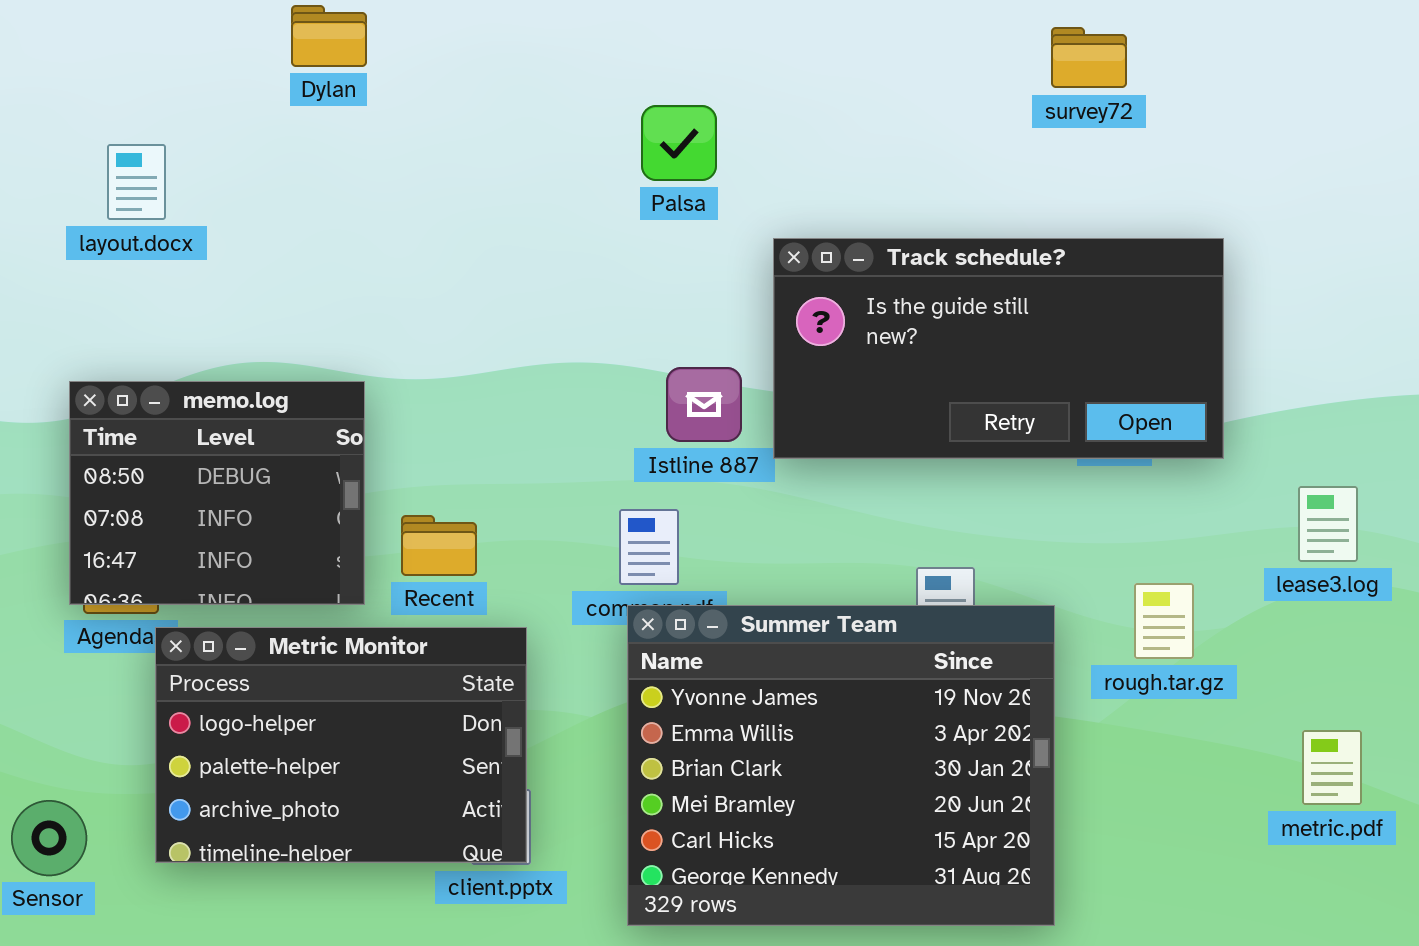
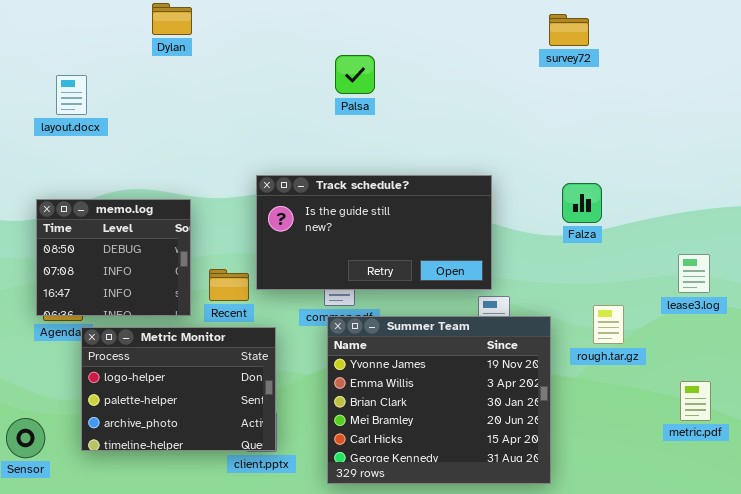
Track schedule?: [773,238,1224,459] -> [256,175,492,290], moved

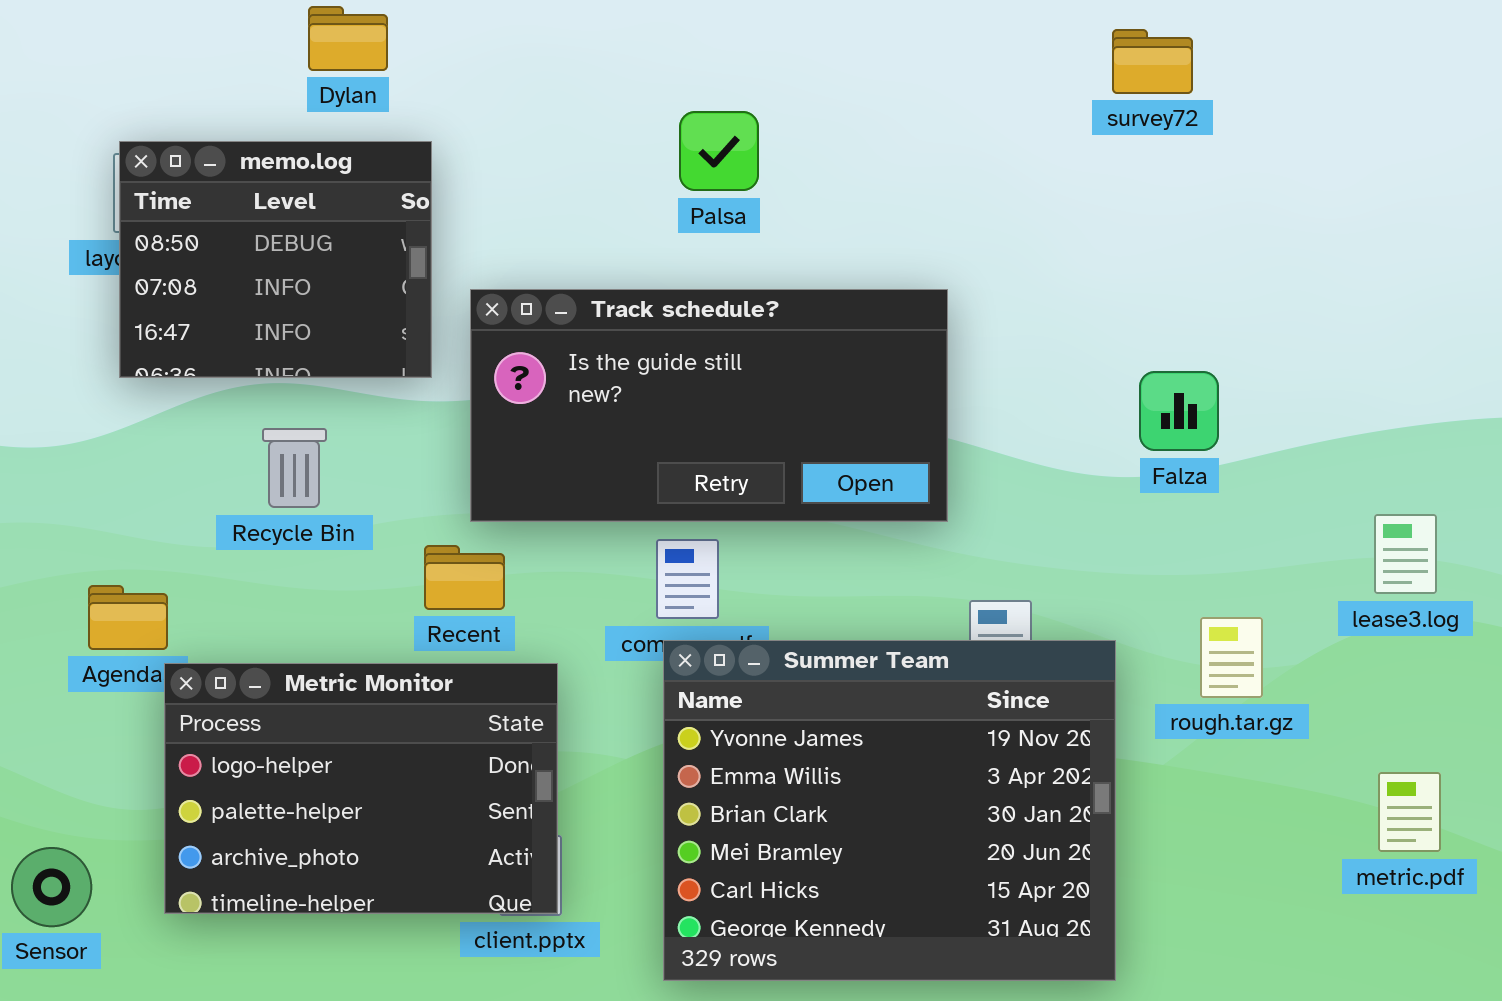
Track schedule?: [256,175,492,290] -> [470,289,948,522], moved
memo.log: [36,199,191,316] -> [119,141,432,378], moved

